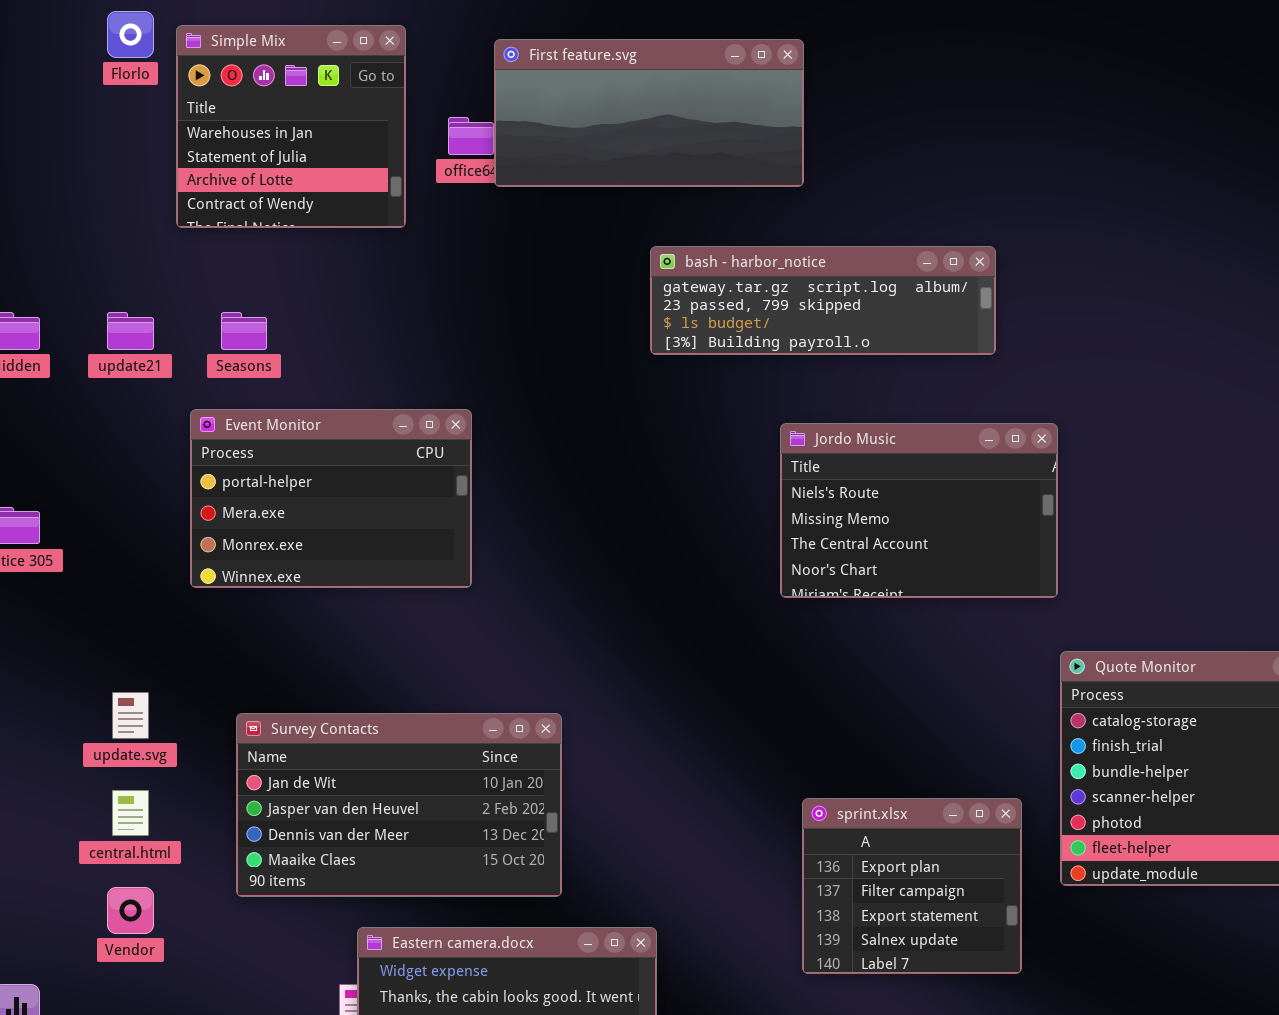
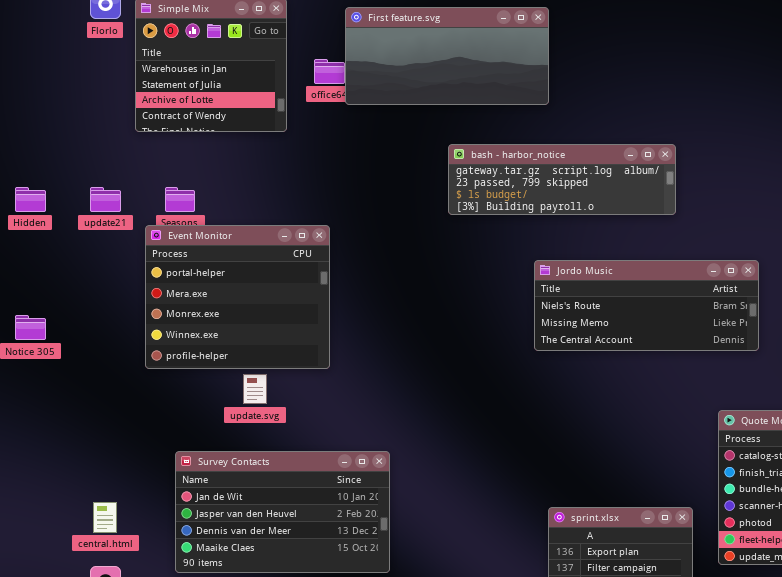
Event Monitor: [190,409,472,588] -> [145,225,330,369], resized
Jordo Music: [780,423,1058,598] -> [534,260,759,351], resized
update.svg: [112,692,149,739] -> [243,374,267,404], moved

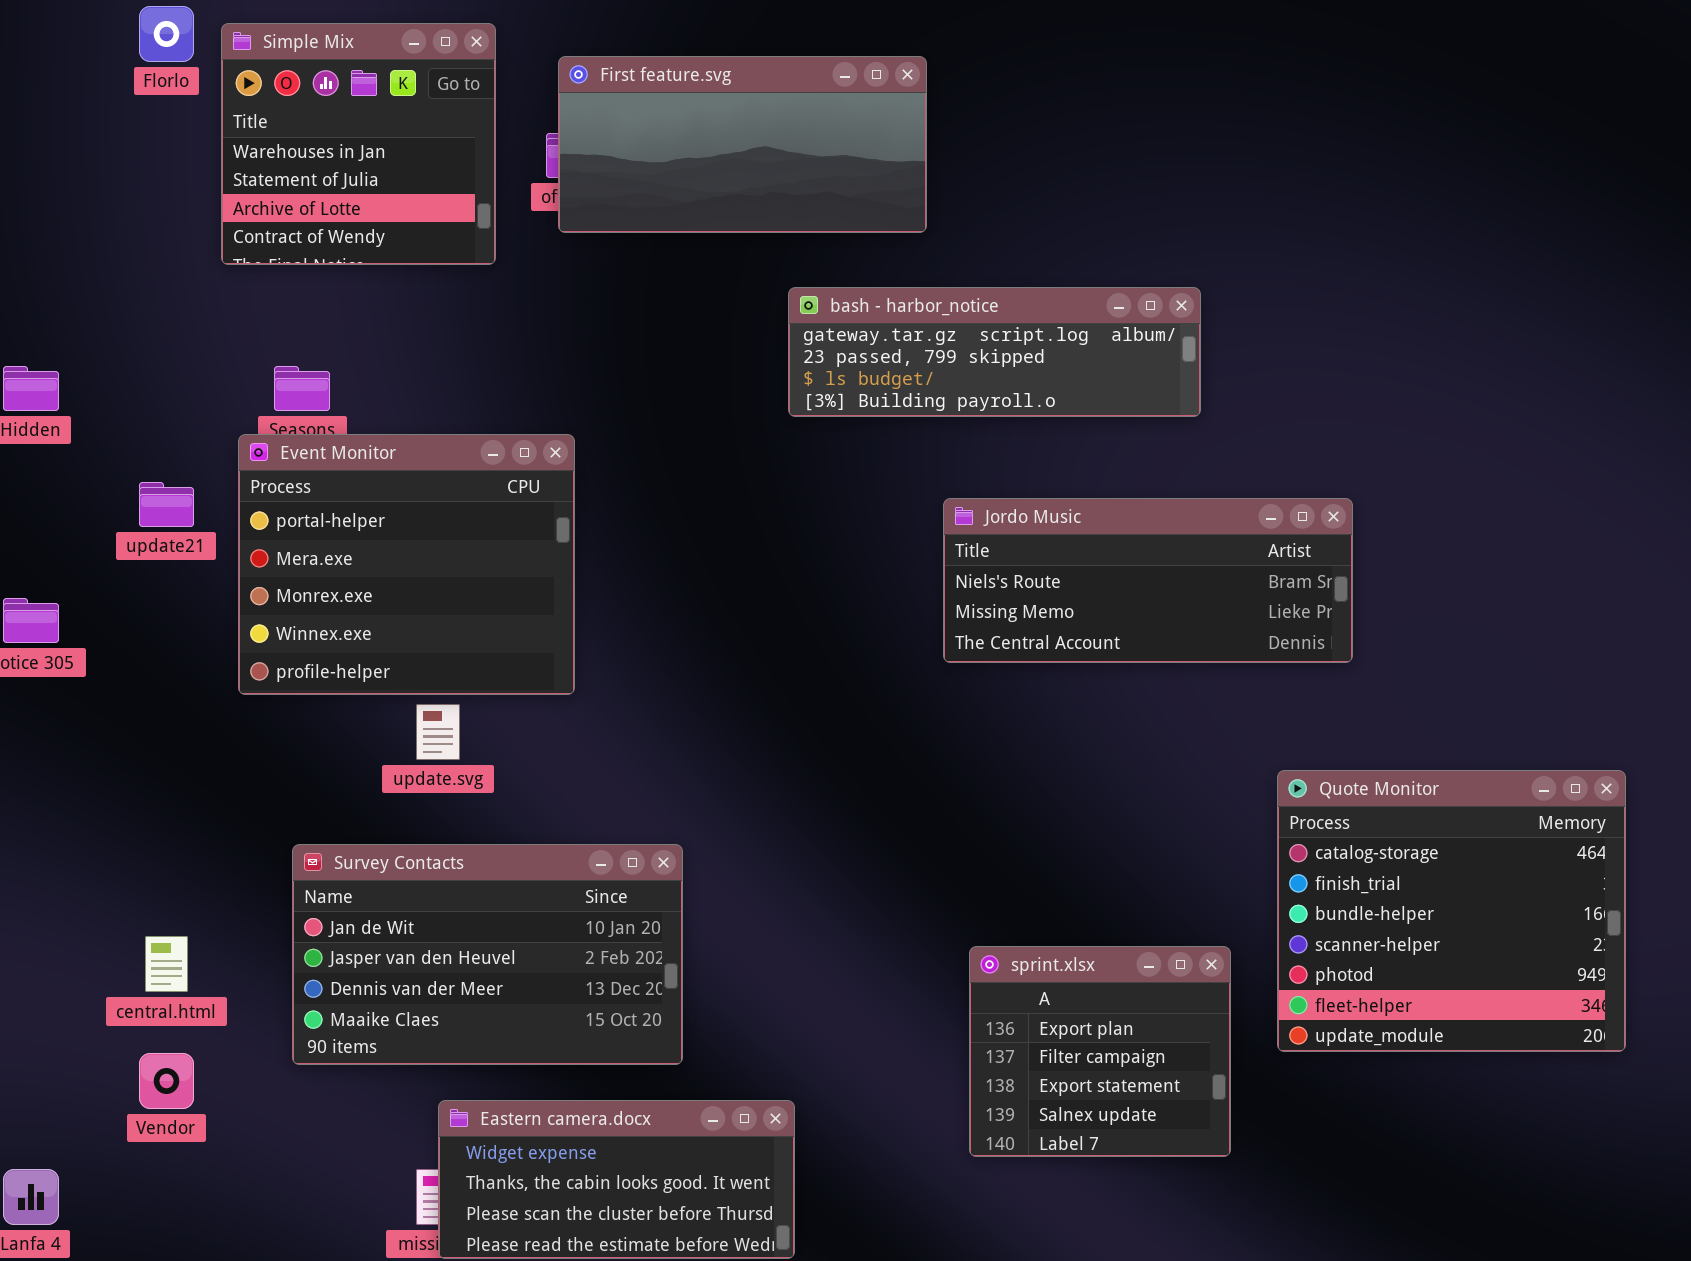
First feature.svg: [345,7,549,105] -> [558,56,927,233], moved
update21: [90,187,121,212] -> [139,482,194,527], moved

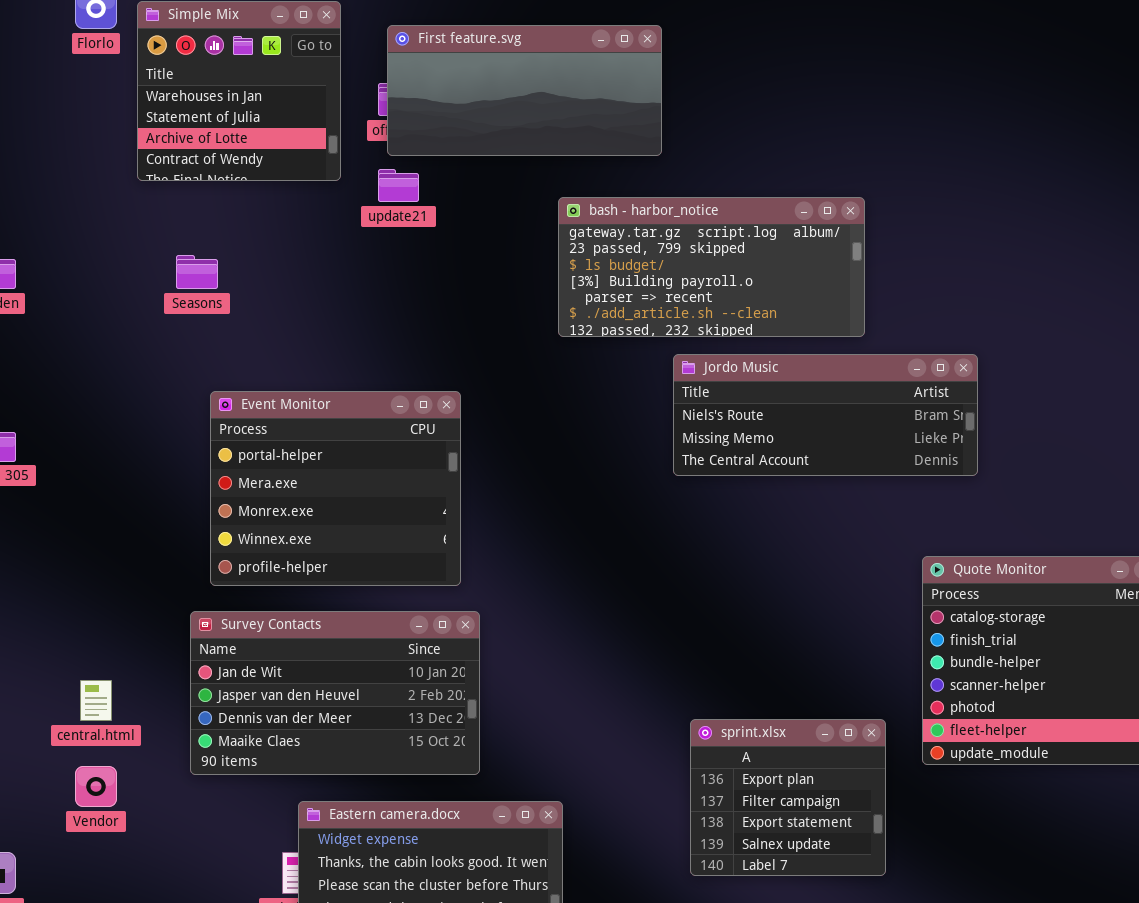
bash - harbor_notice: [788,287,1201,417] -> [558,197,865,337], resized
Event Monitor: [238,434,575,695] -> [210,391,461,586], moved
update21: [139,482,194,527] -> [378,169,419,202], moved
sprint.xlsx: [969,946,1231,1157] -> [690,719,886,876], moved

